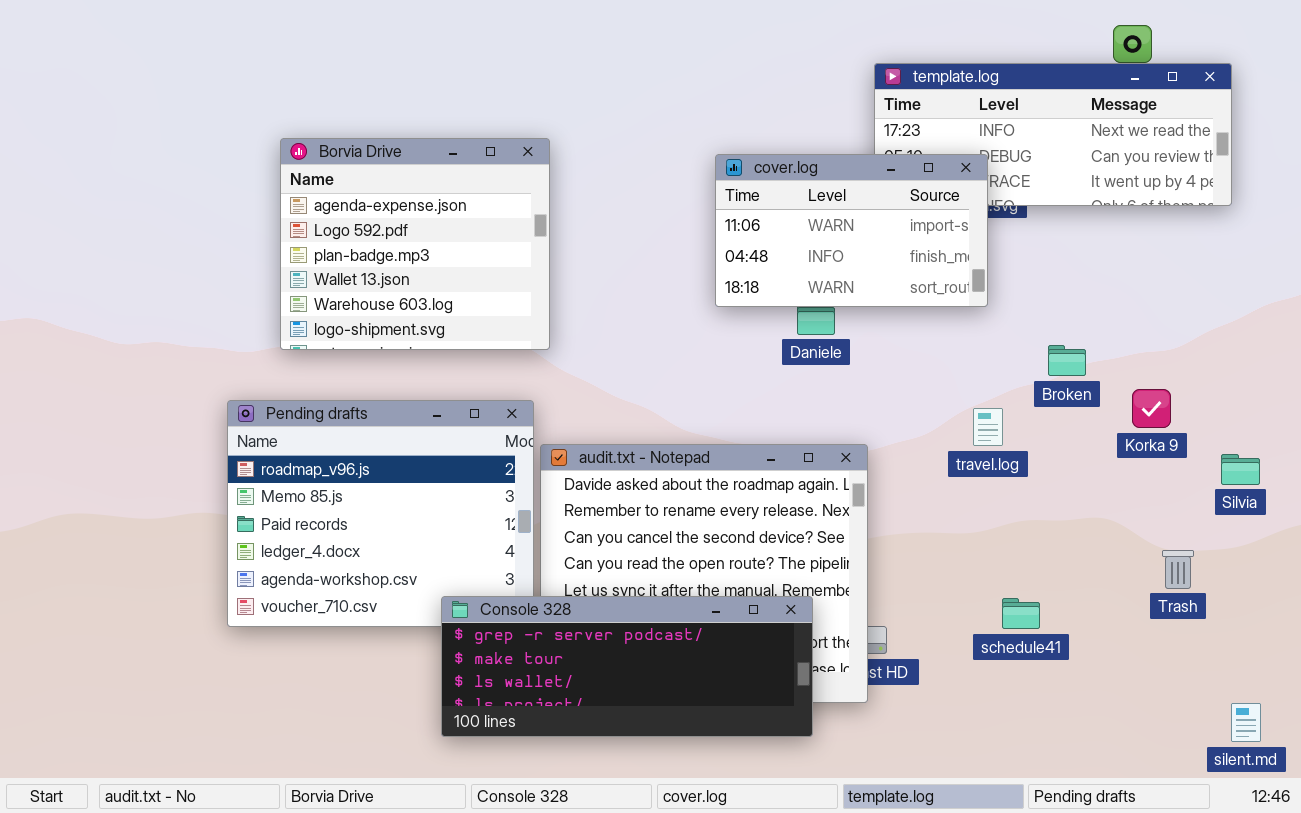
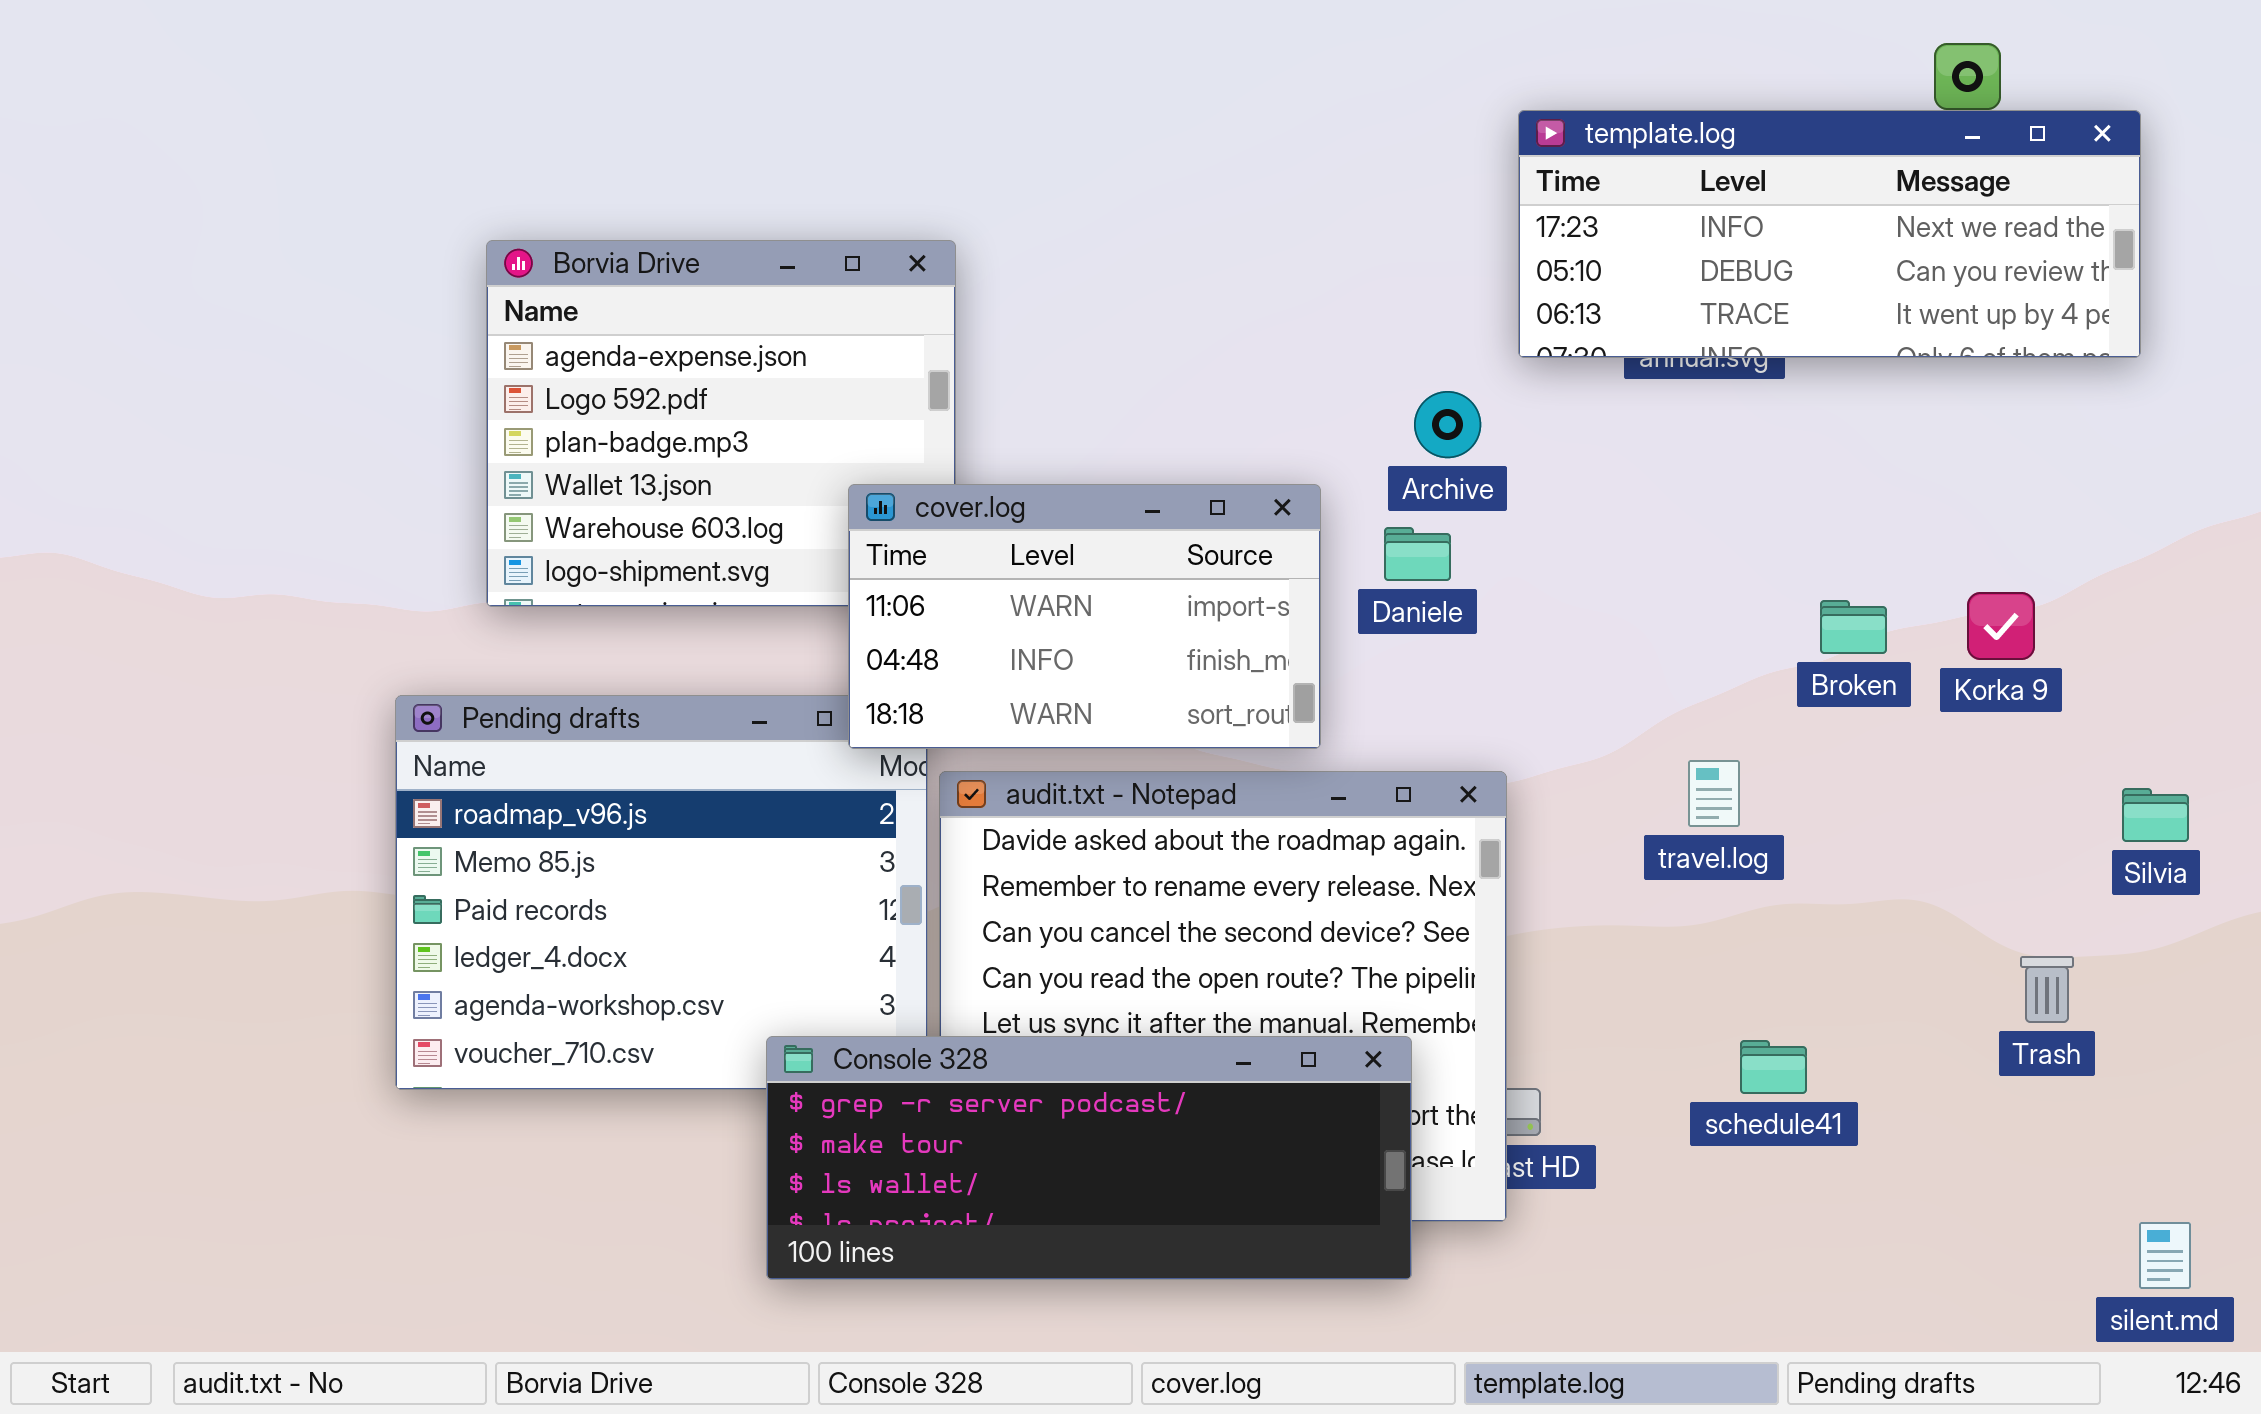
cover.log: [715,154,988,307] -> [848,484,1321,749], moved
Korka 9: [1132,389,1171,428] -> [1967,592,2035,660], moved
travel.log: [973,408,1003,446] -> [1688,760,1740,827], moved

